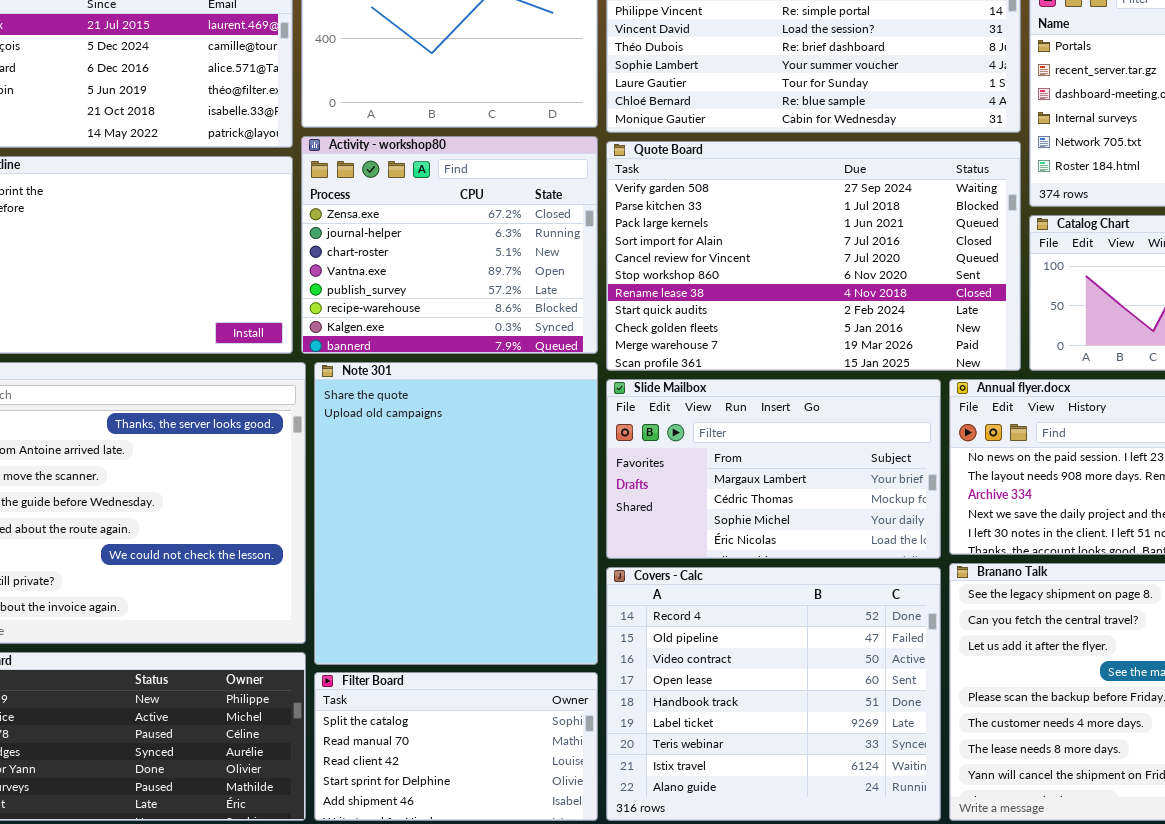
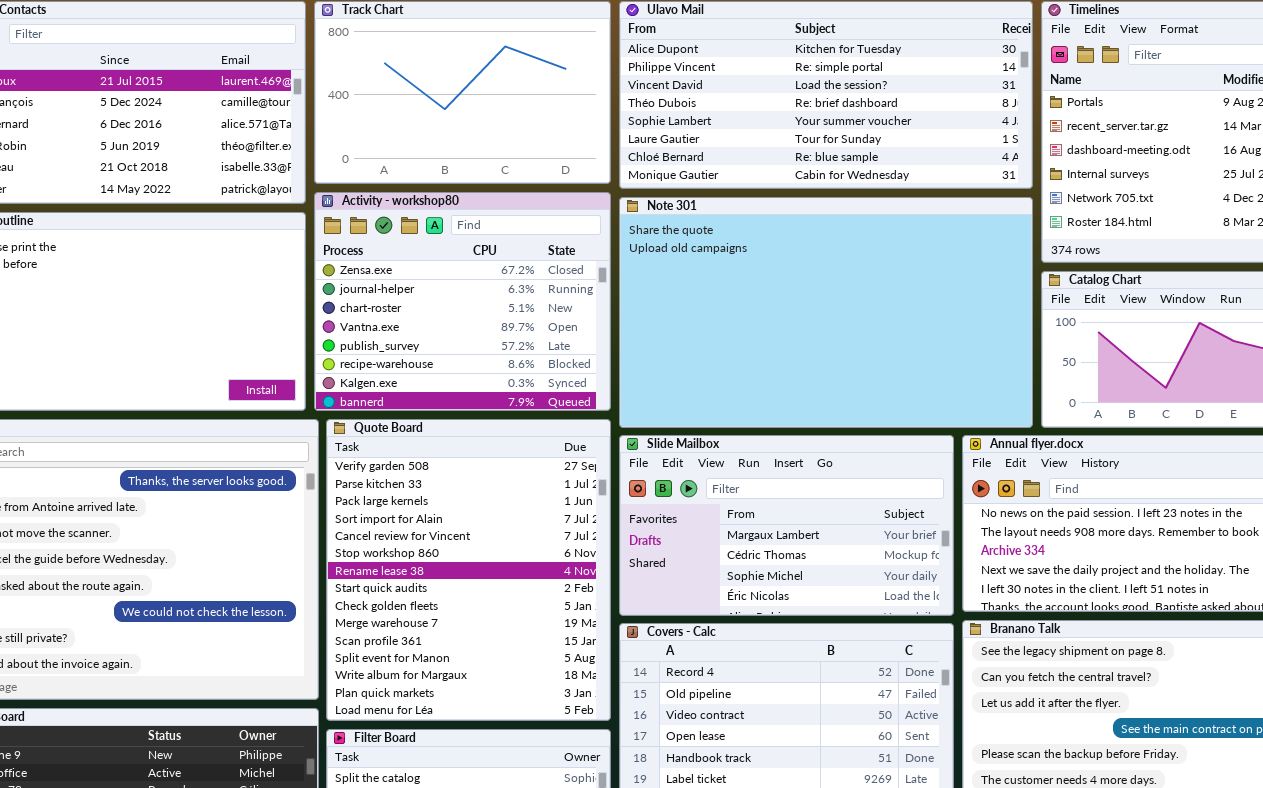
Quote Board: [606,141,1021,371] -> [326,419,611,721], moved, resized
Note 301: [314,362,598,665] -> [619,197,1033,428], moved, resized

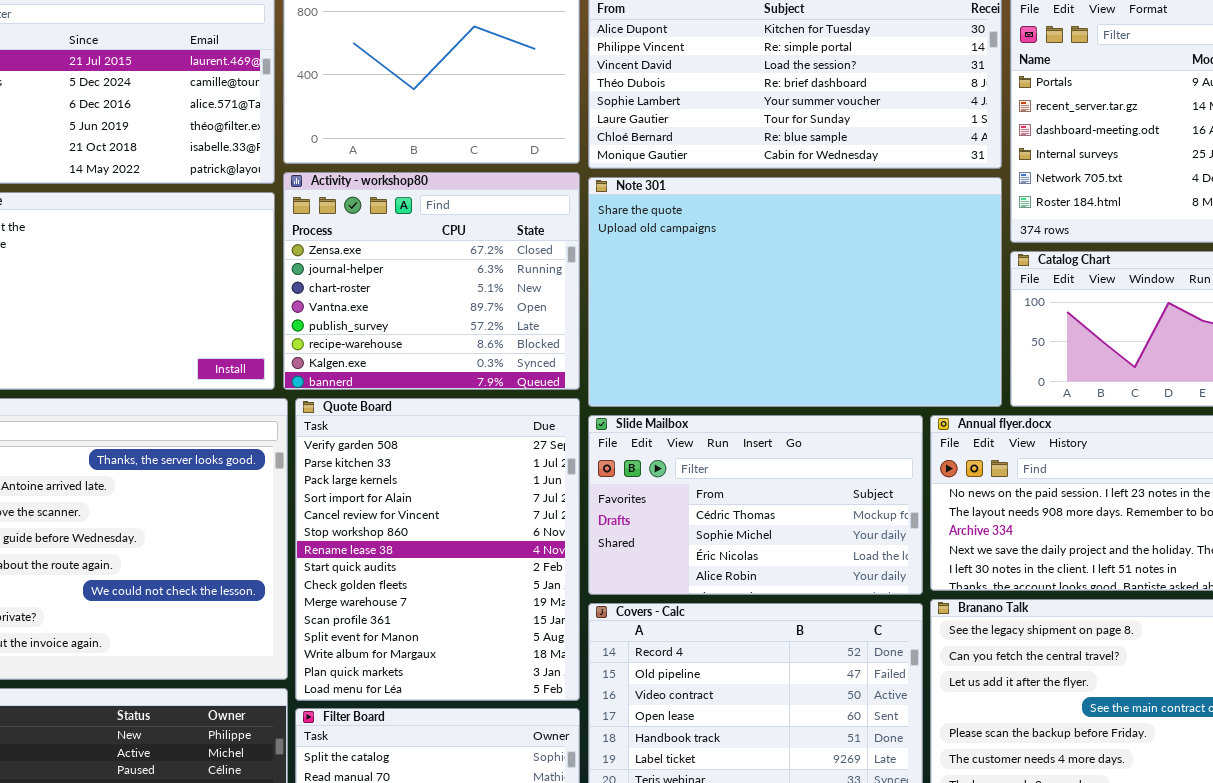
Slide Mailbox: [619,435,954,616] -> [588,415,923,595], scrolled down 1 row

